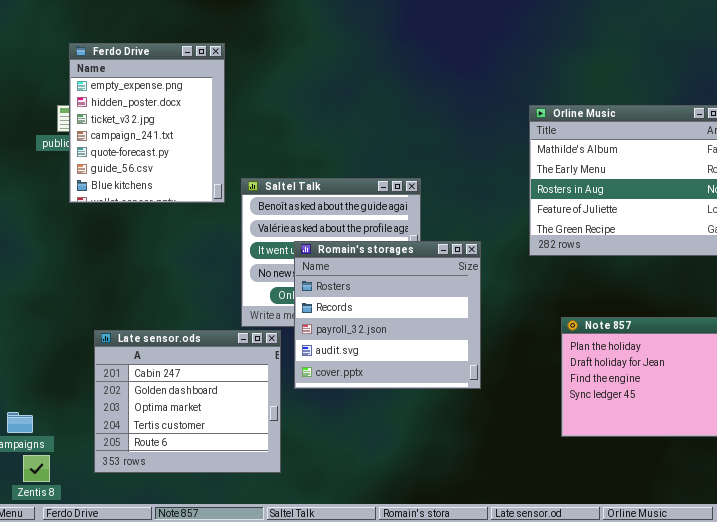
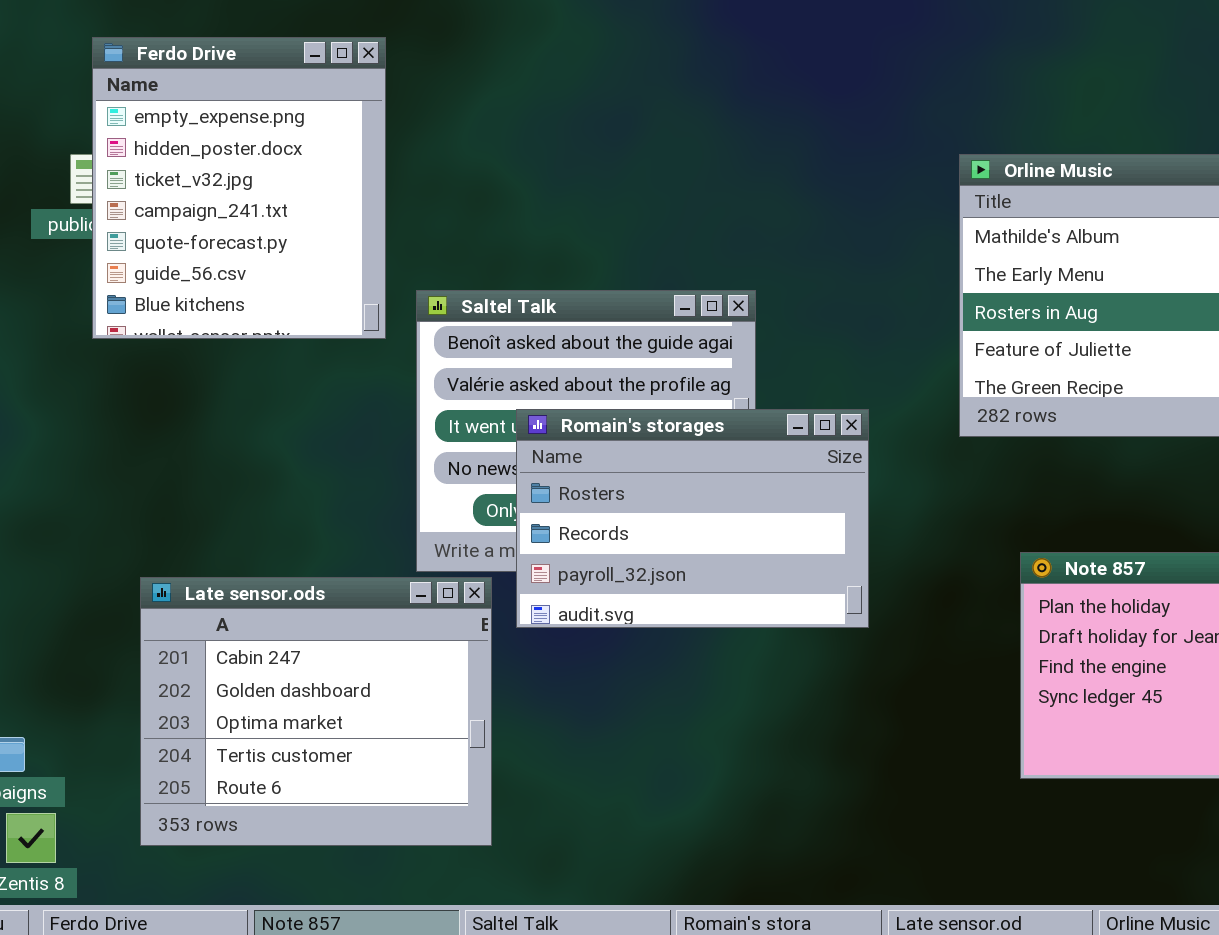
Romain's storages: [294,241,481,389] -> [516,409,869,628], resized

